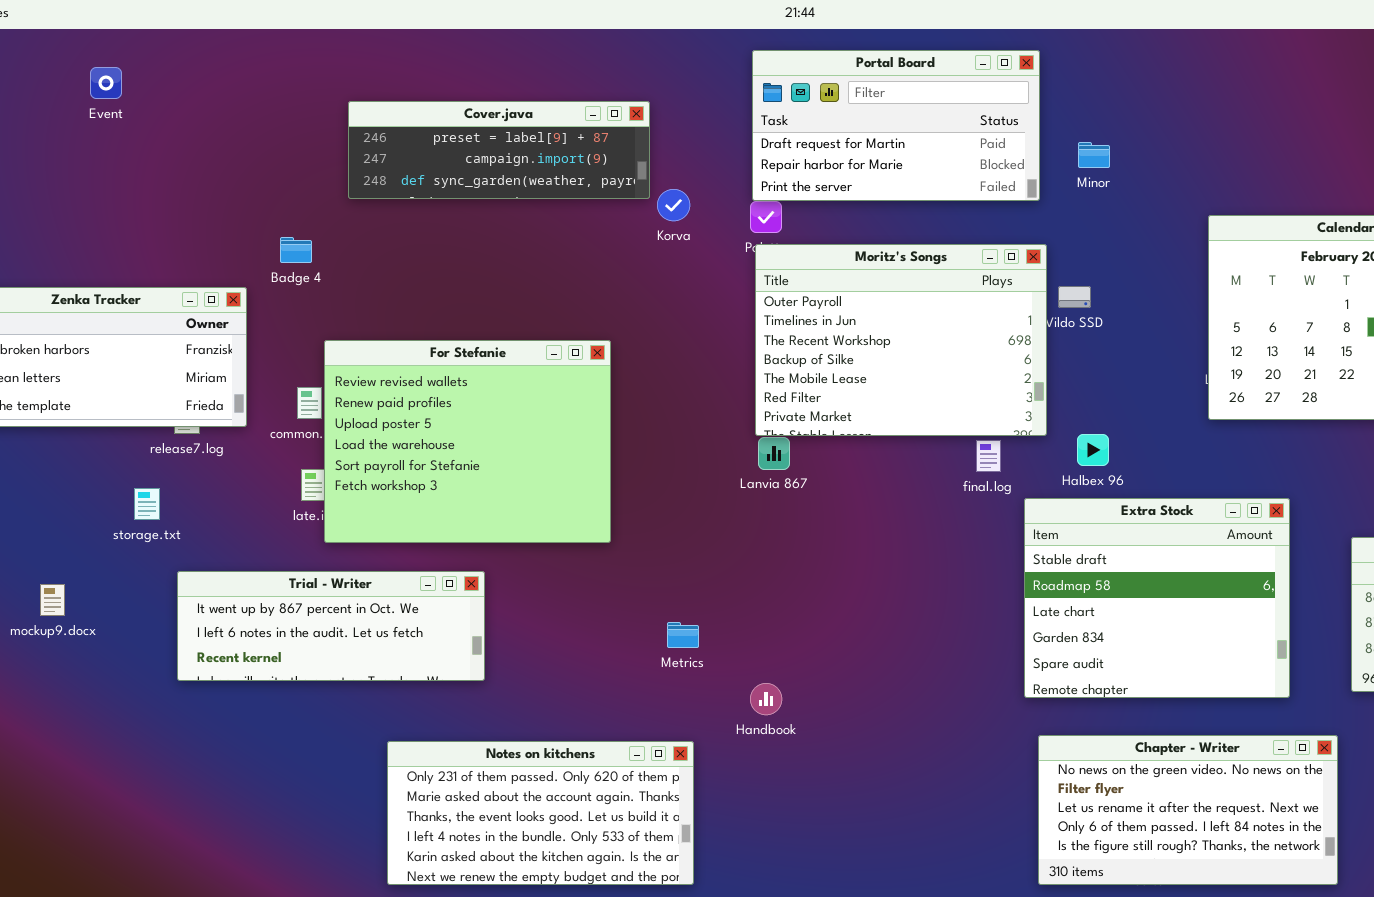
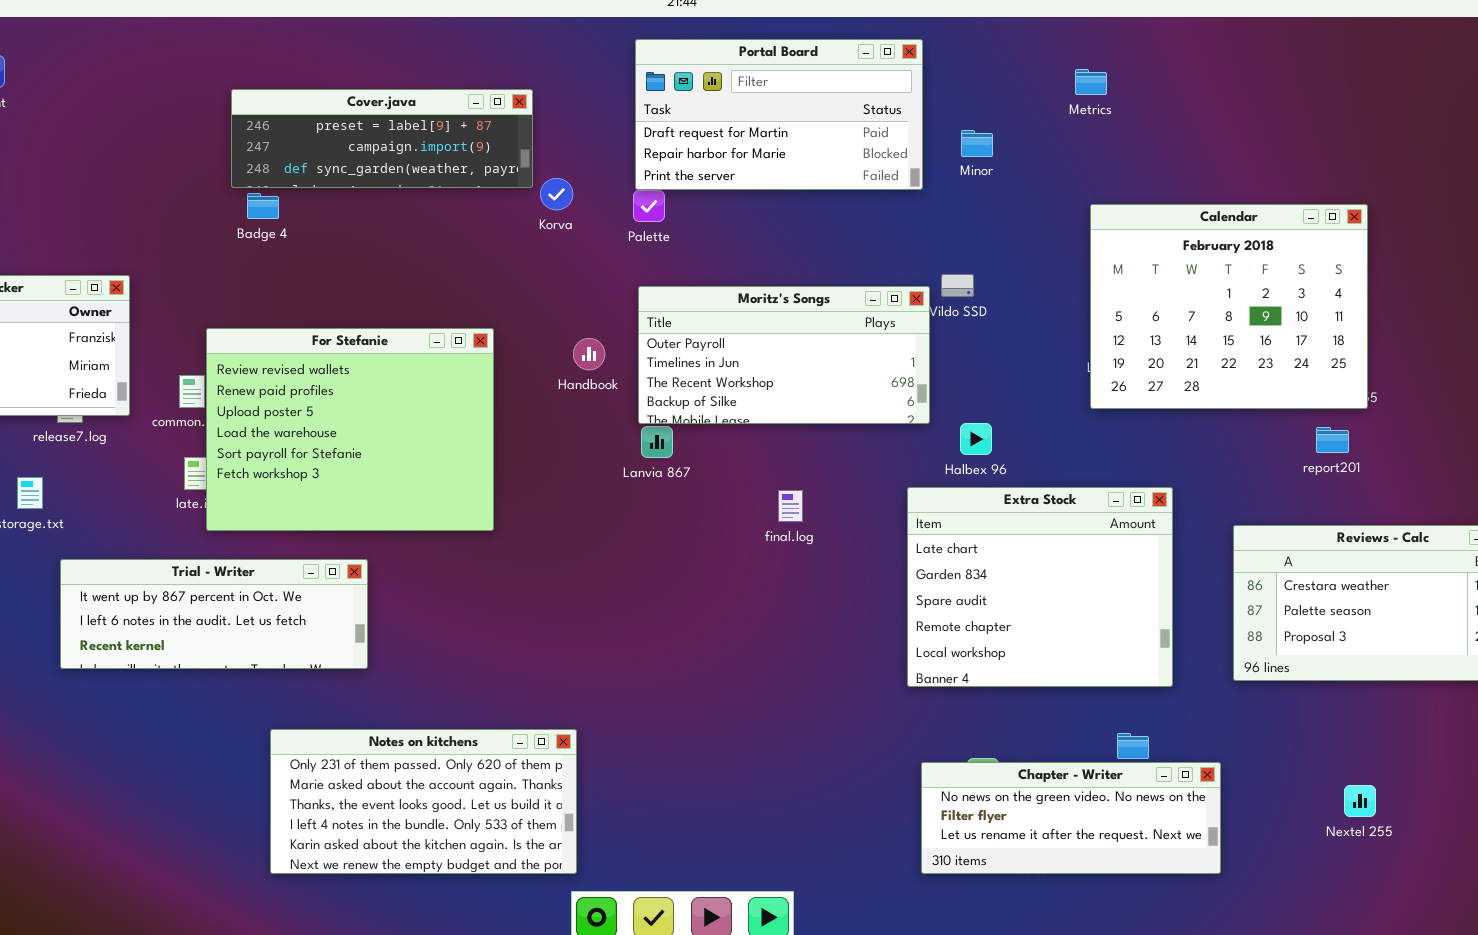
Badge 4: [280,237,312,263] -> [247,193,279,219], moved
Moritz's Songs: [755,244,1047,436] -> [638,286,930,424], resized
final.log: [976,440,1001,472] -> [778,490,803,522], moved
Extra Stock: [1024,498,1290,698] -> [907,487,1173,687], scrolled down 2 rows
Metrics: [667,622,699,648] -> [1075,69,1107,95], moved
Handbook: [750,683,782,715] -> [573,338,605,370], moved
Chapter - Writer: [1038,735,1338,885] -> [921,762,1221,874], resized

